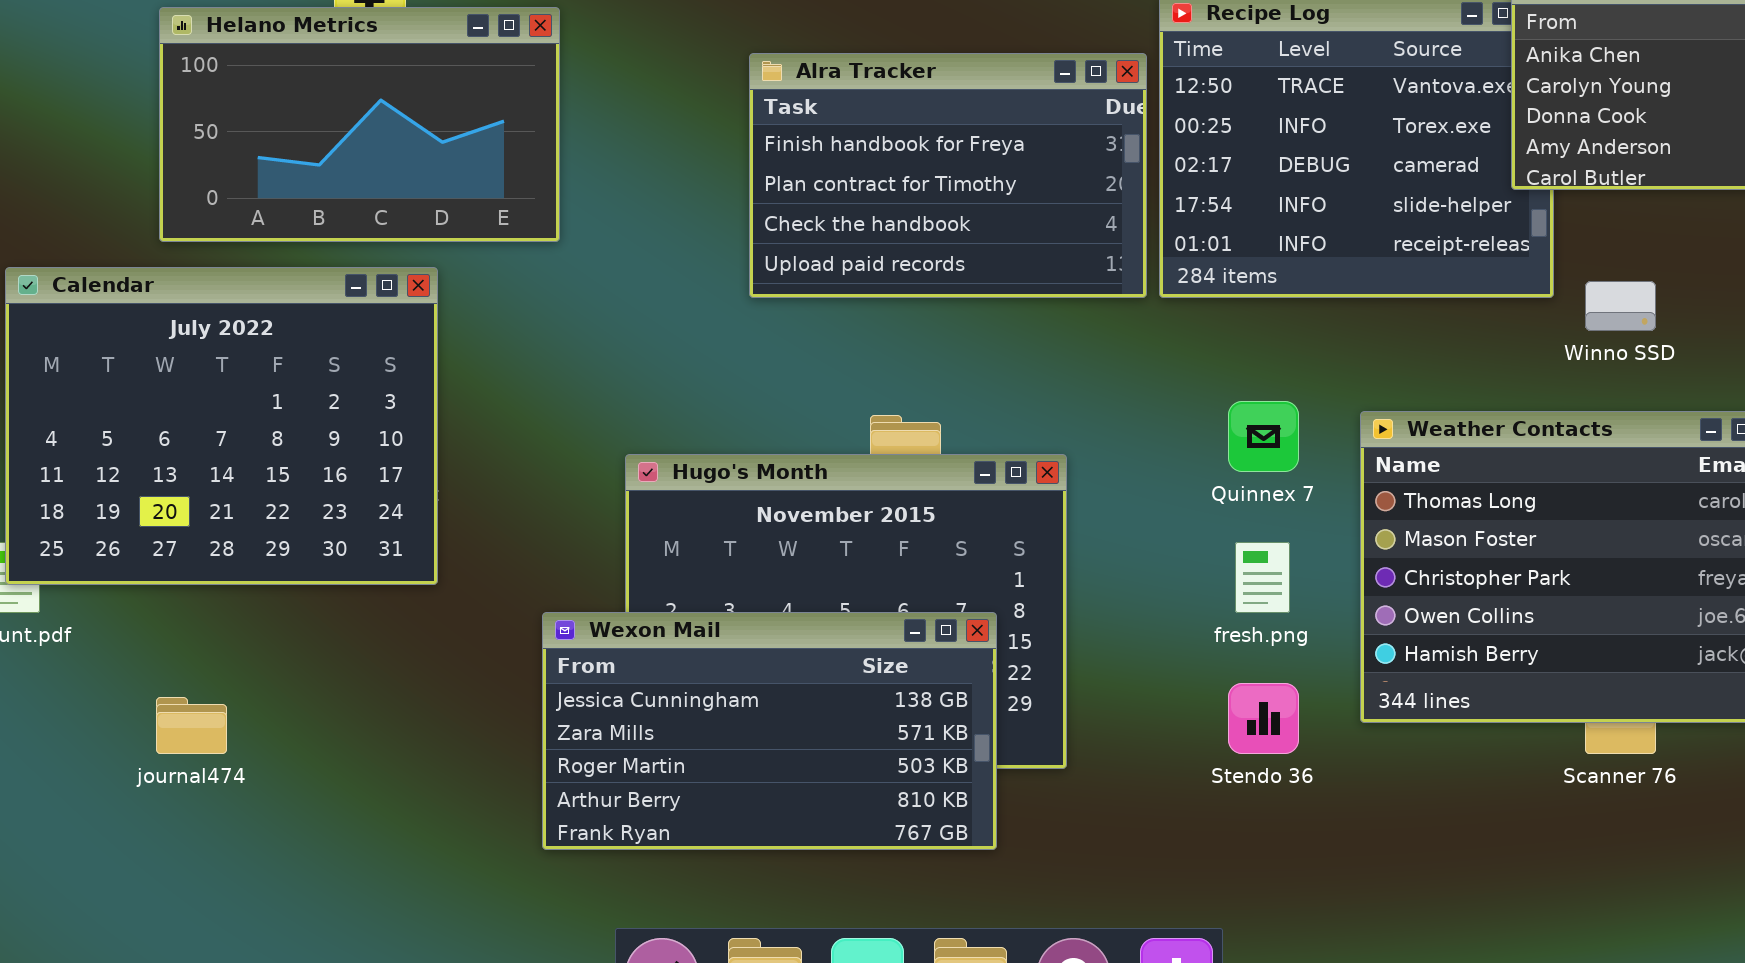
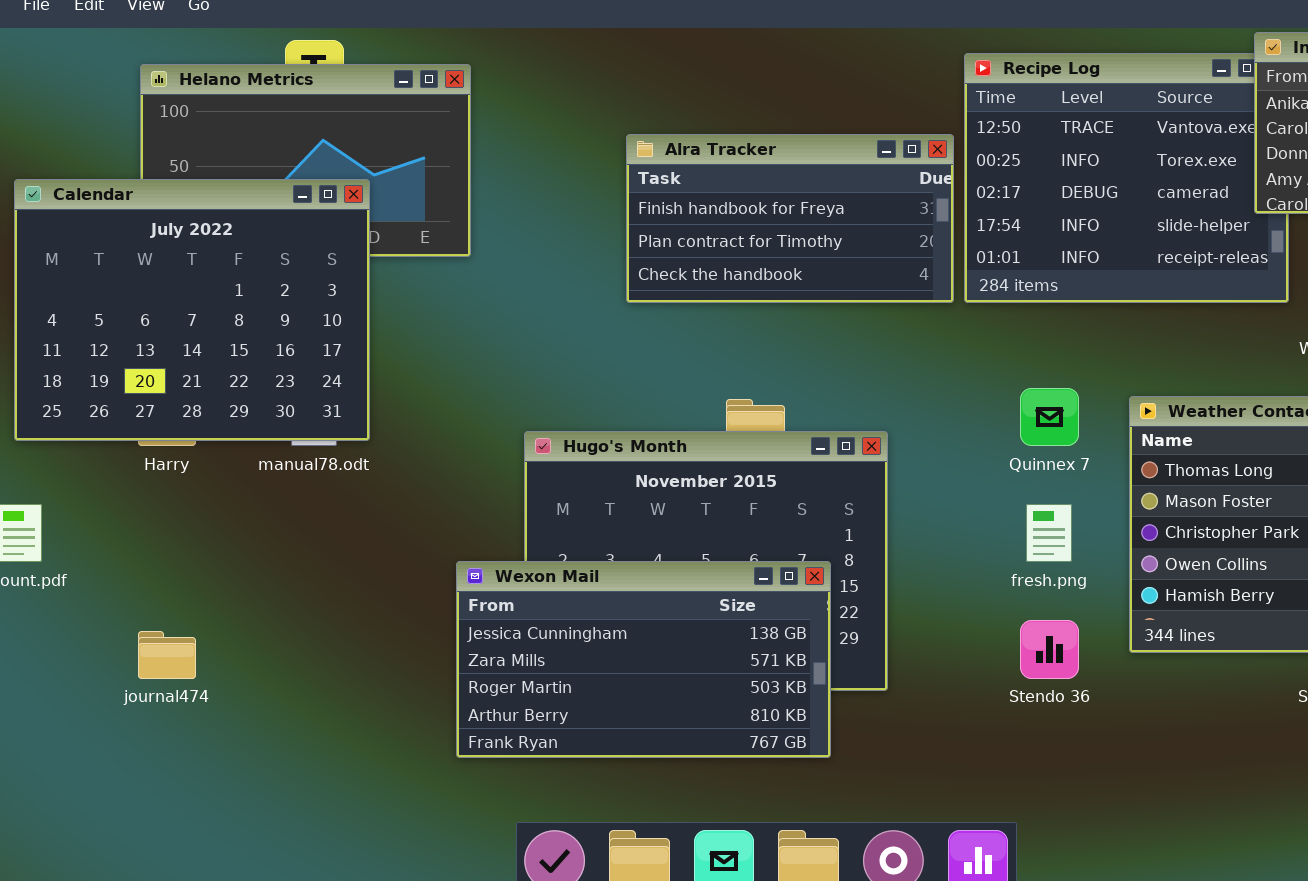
Alra Tracker: [749,53,1147,298] -> [626,134,954,303], resized
Calendar: [5,267,438,585] -> [14,179,370,441], moved

